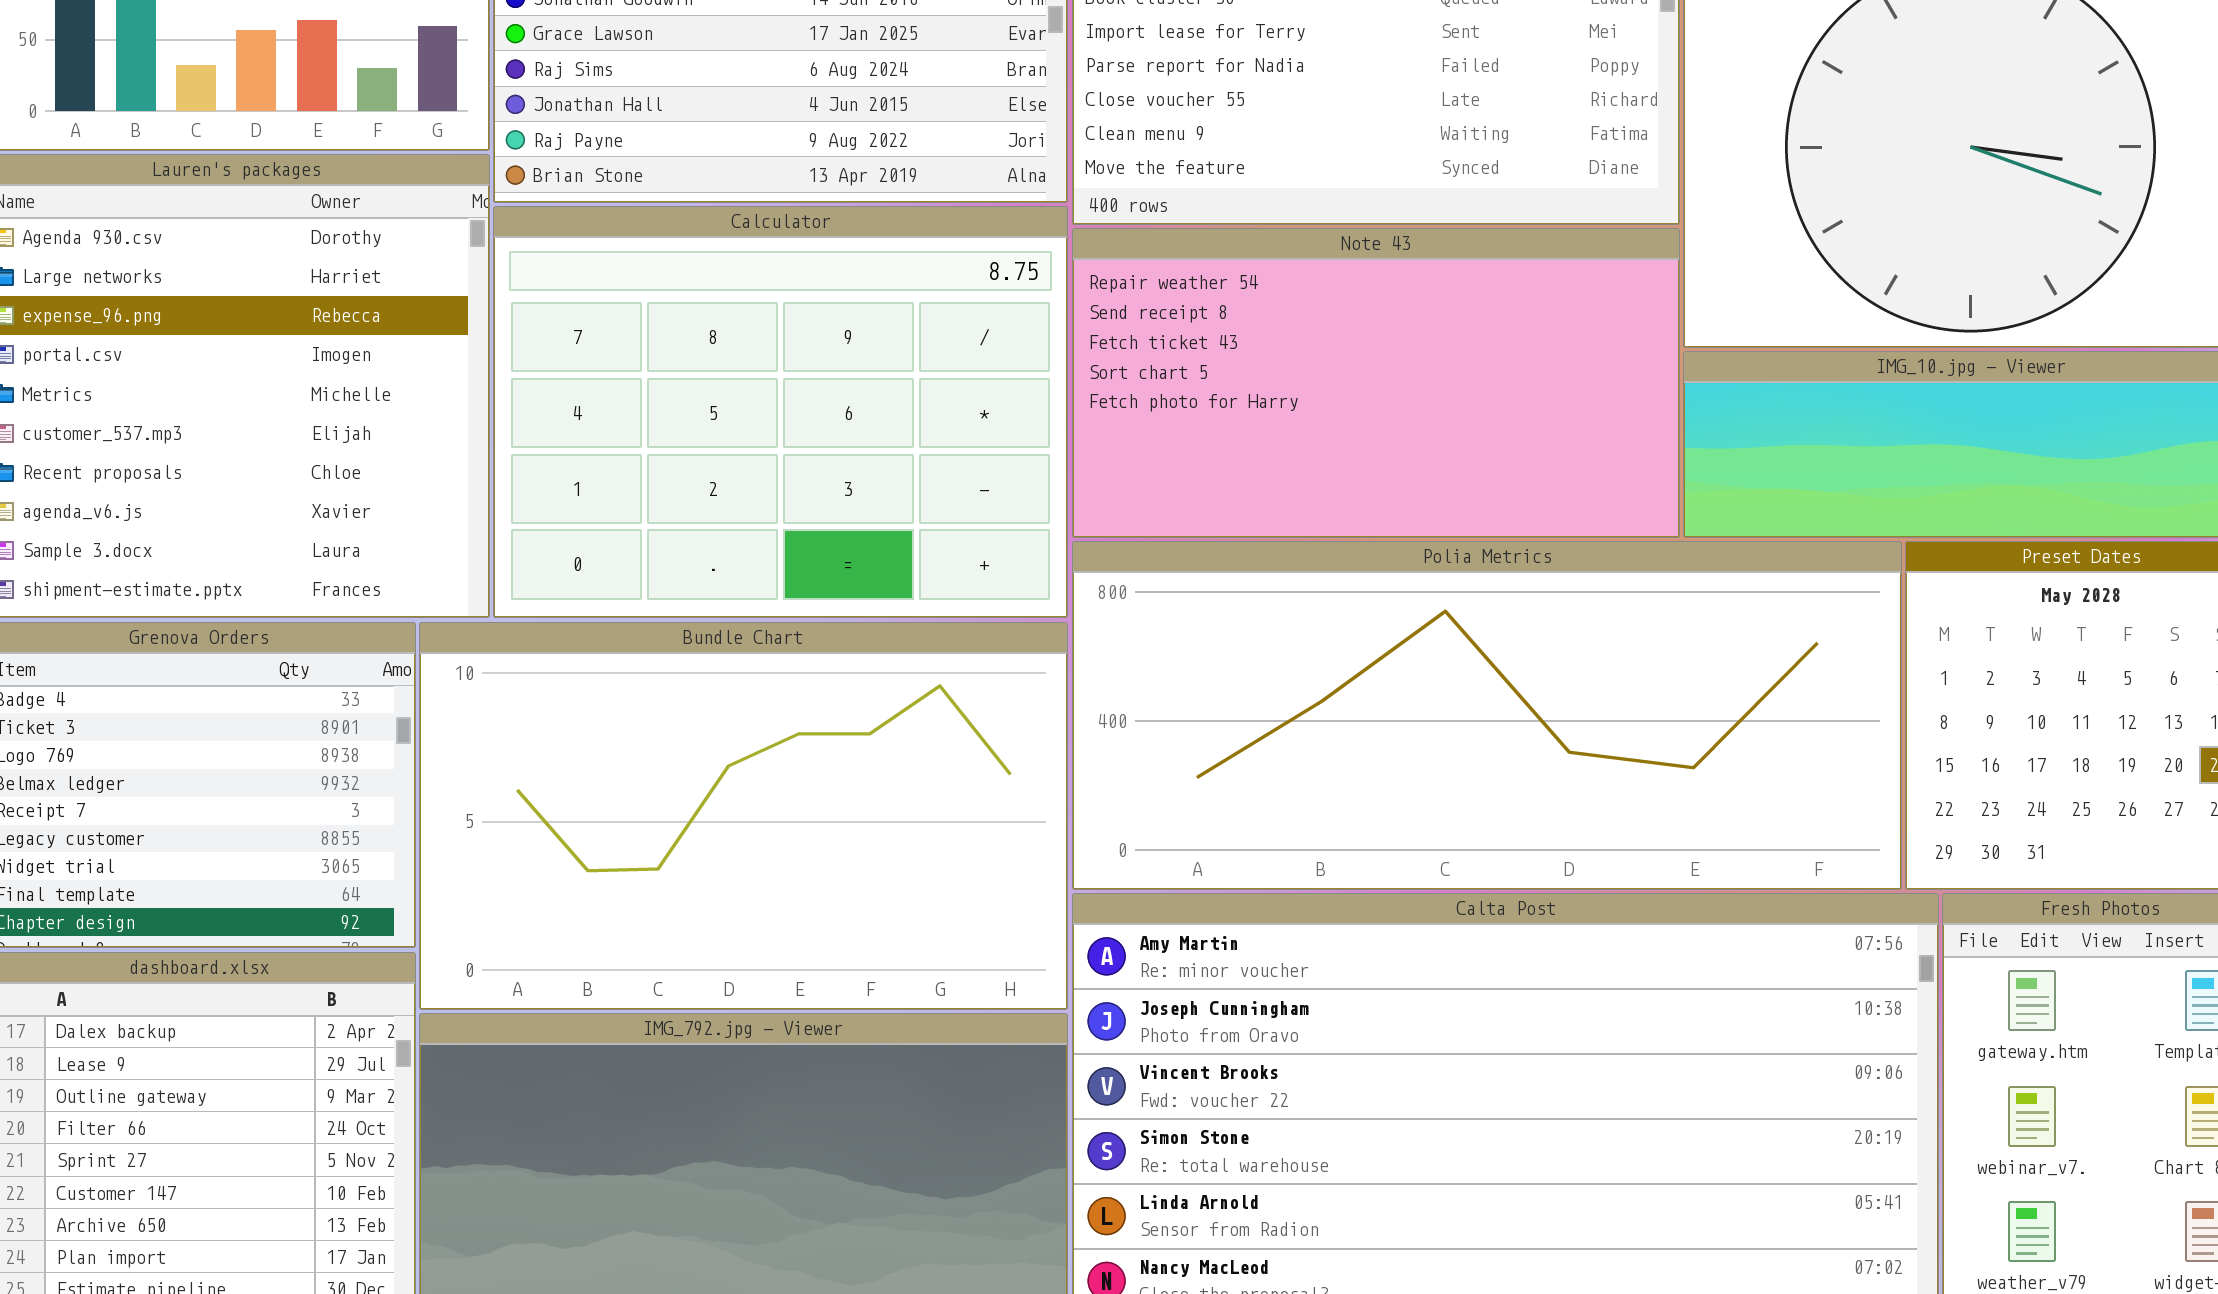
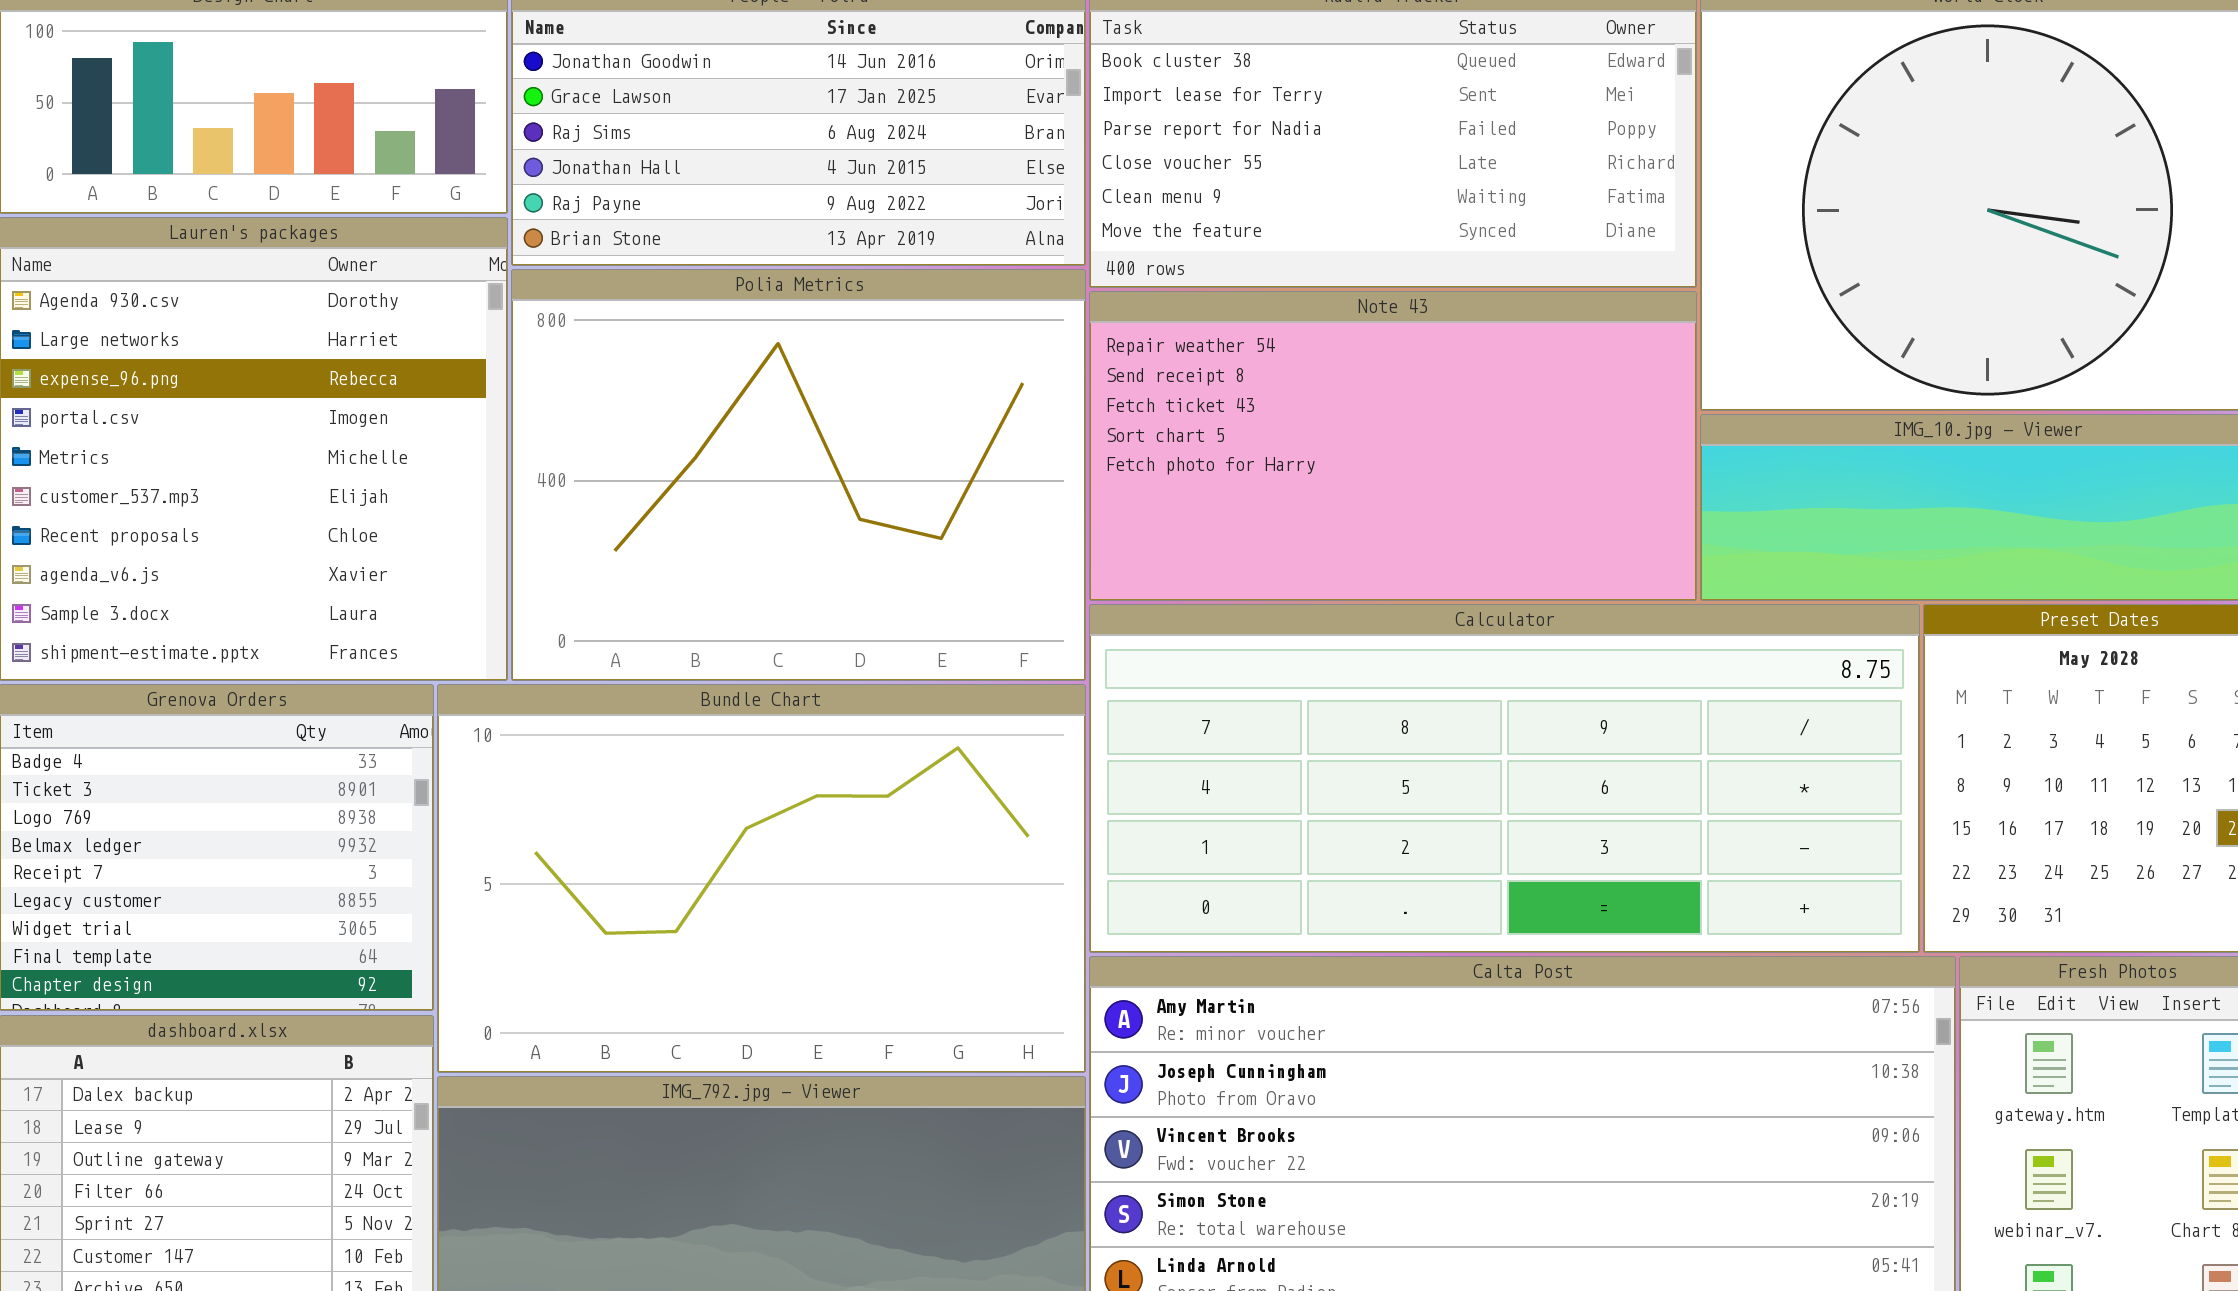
Calculator: [493,206,1068,618] -> [1089,604,1920,953], moved, resized
Polia Metrics: [1072,541,1902,890] -> [511,269,1086,681], moved, resized

